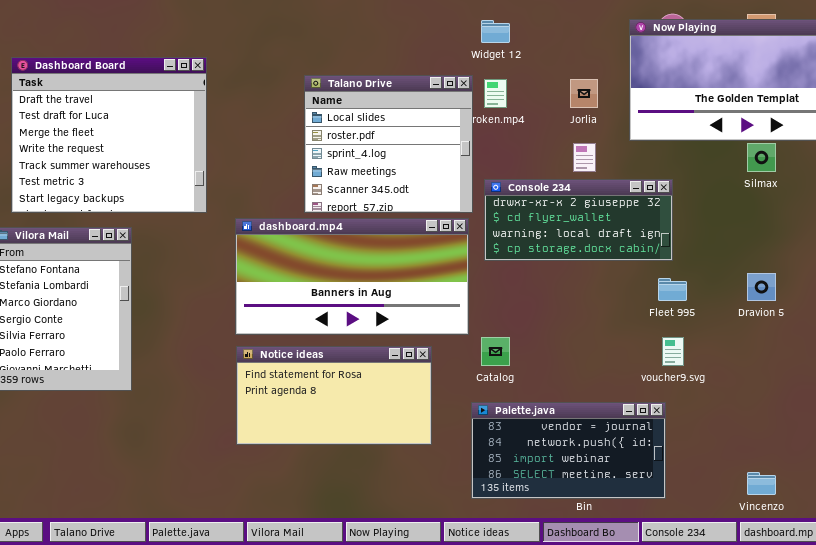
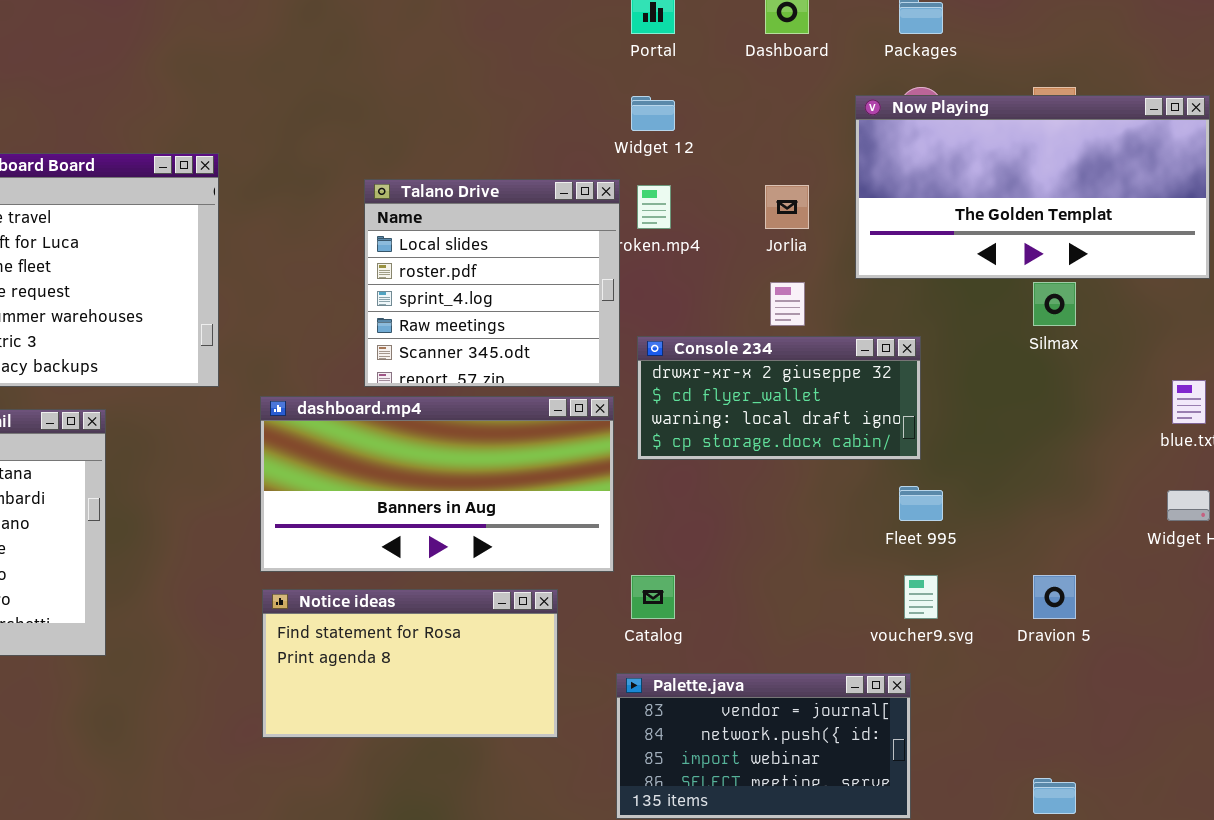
Dravion 5: [747,273,776,301] -> [1033,575,1076,619], moved

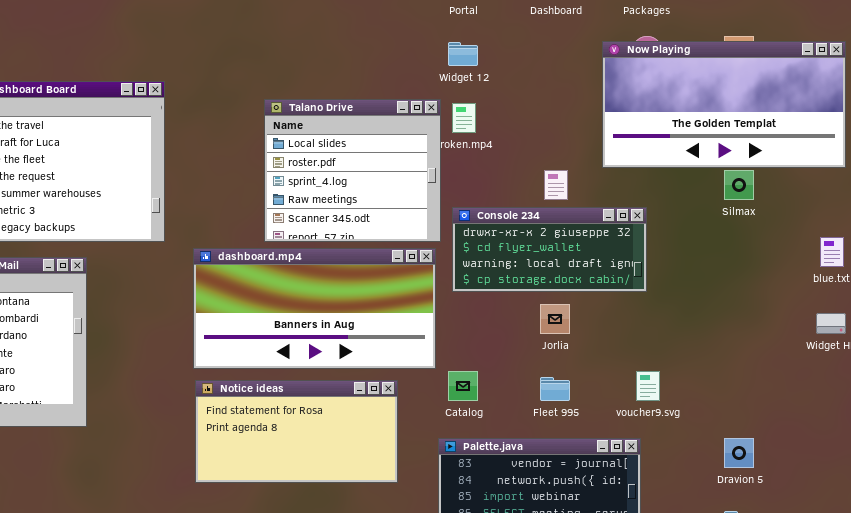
Jorlia: [765,185,809,229] -> [540,304,570,334], moved
Fleet 995: [899,486,943,521] -> [540,377,570,401], moved
Dravion 5: [1033,575,1076,619] -> [724,438,754,468], moved

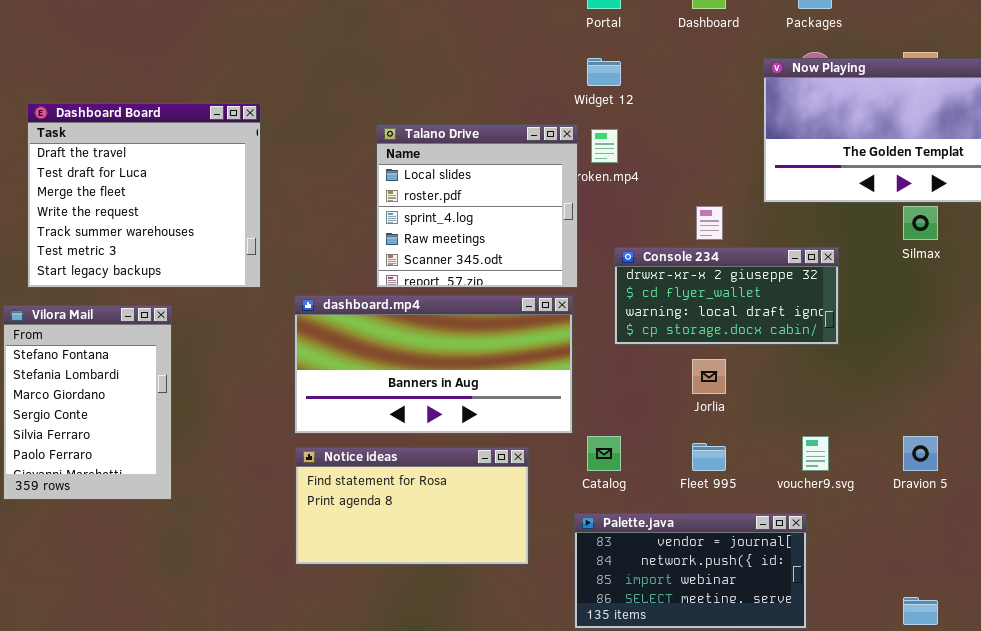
Console 234: [452,207,647,292] -> [614,247,839,345], moved
Dravion 5: [724,438,754,468] -> [903,436,938,471], moved

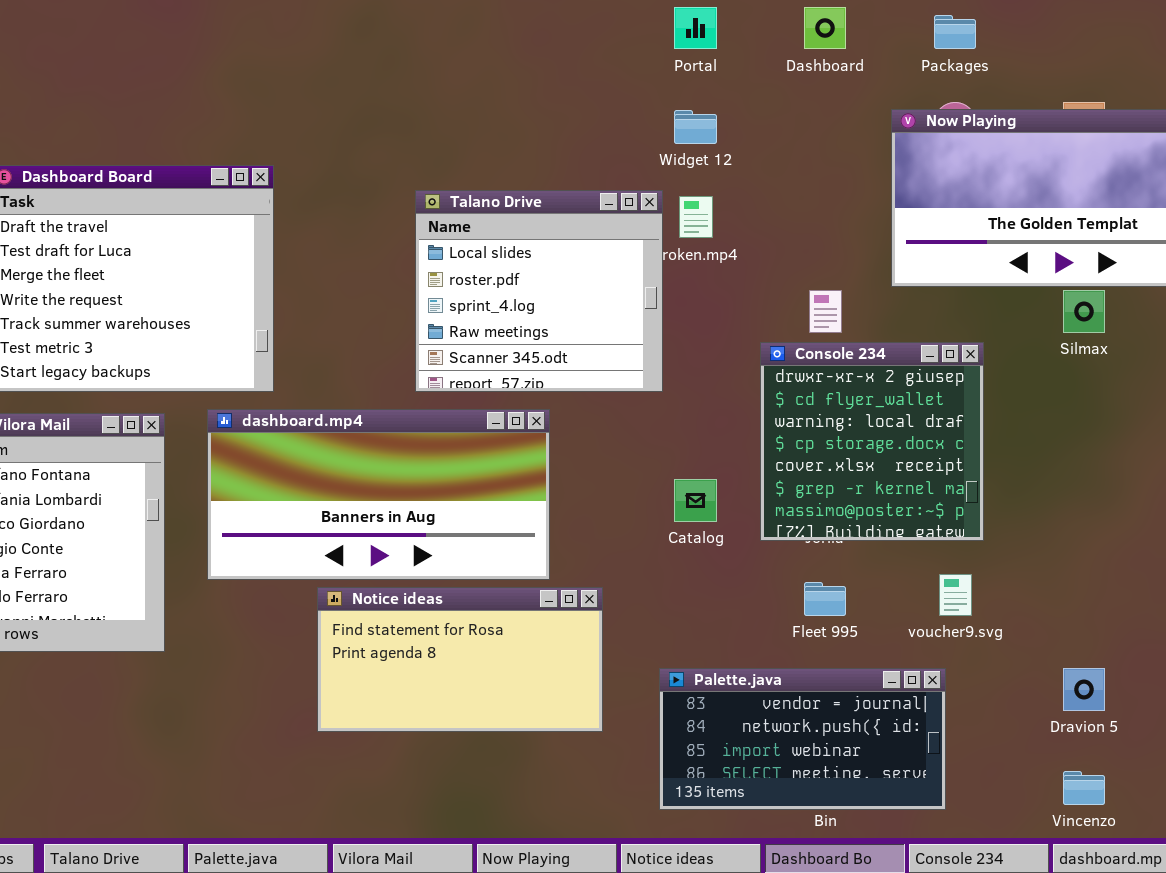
Console 234: [614,247,839,345] -> [760,342,984,541], resized
dashboard.mp4: [294,295,573,434] -> [207,409,550,580], moved
Catalog: [587,436,621,471] -> [674,479,717,522], moved
Dravion 5: [903,436,938,471] -> [1063,668,1105,711], moved

